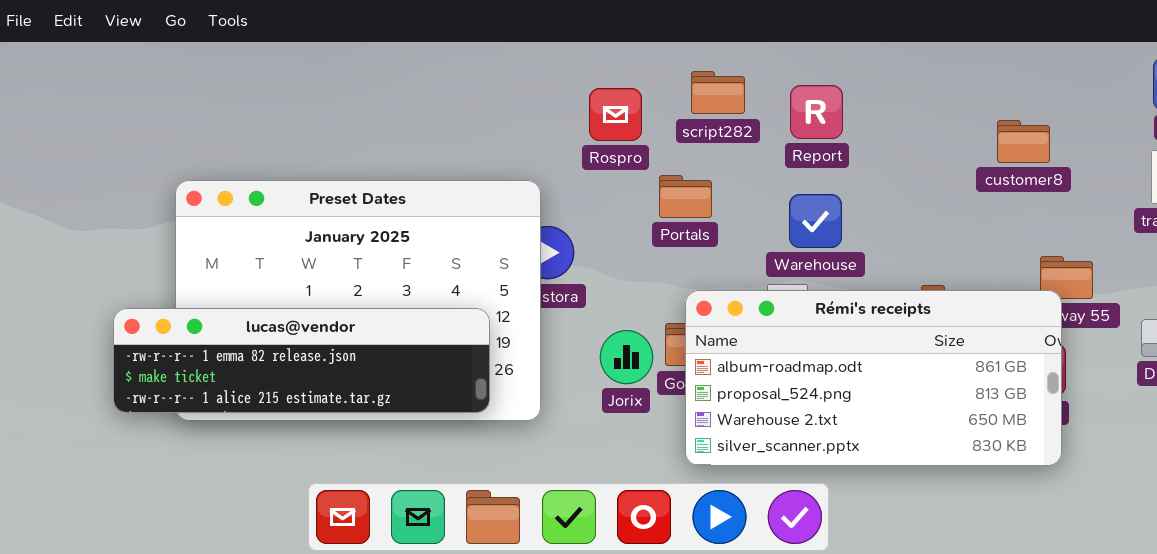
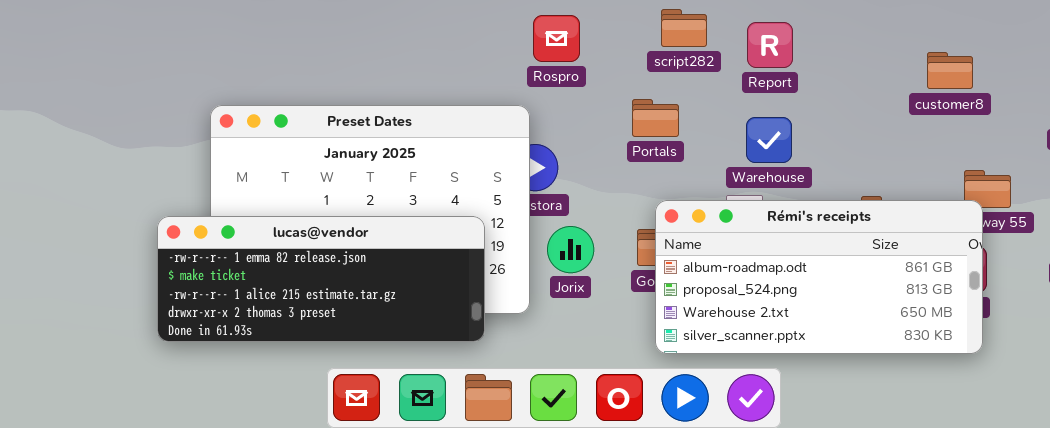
Rospro: [589,88,642,141] -> [533,15,580,62], moved
lucas@vendor: [113,308,490,413] -> [157,216,485,342], resized
Jorix: [600,330,653,384] -> [547,226,594,273], moved

